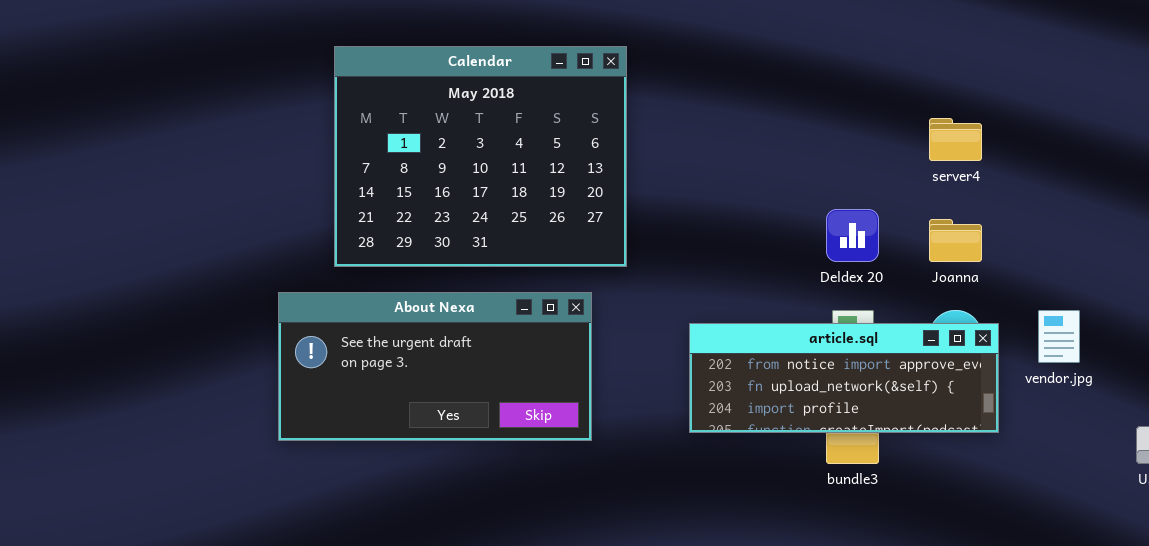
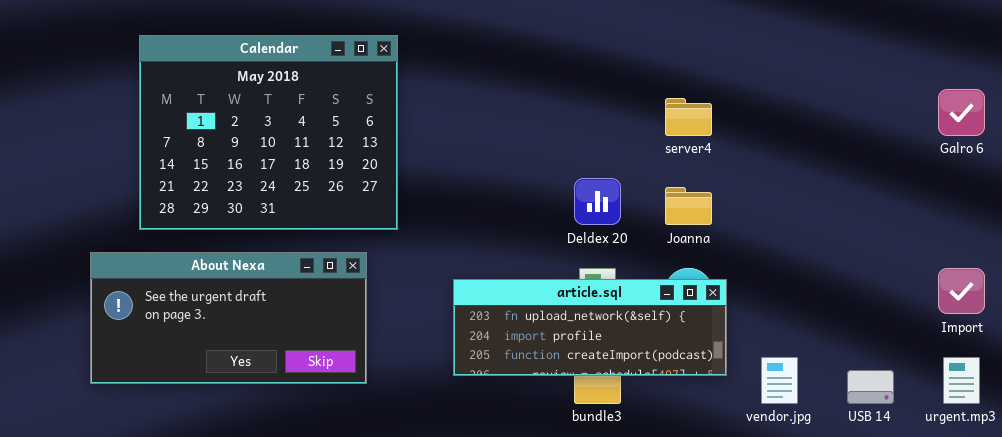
vendor.jpg: [1038,310,1080,363] -> [761,357,798,404], moved
article.sql: [689,323,999,433] -> [453,279,727,376], scrolled down 1 row

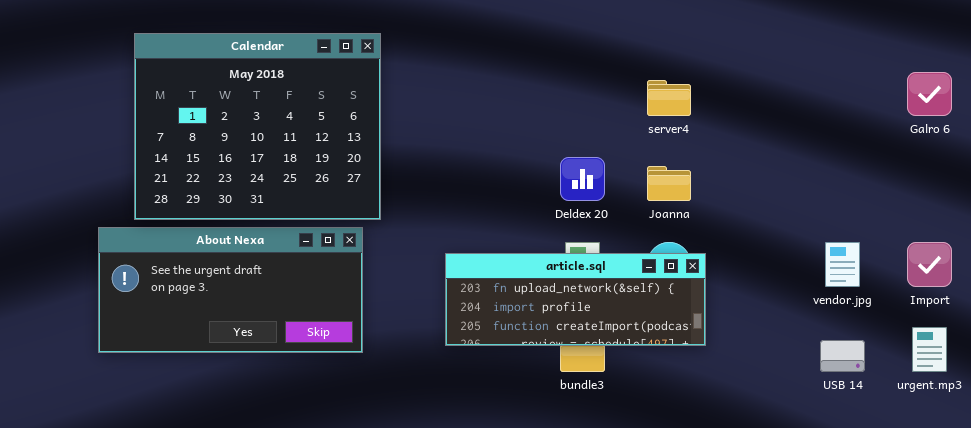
Calendar: [139,35,398,230] -> [134,33,381,220], moved
vendor.jpg: [761,357,798,404] -> [825,242,860,287], moved

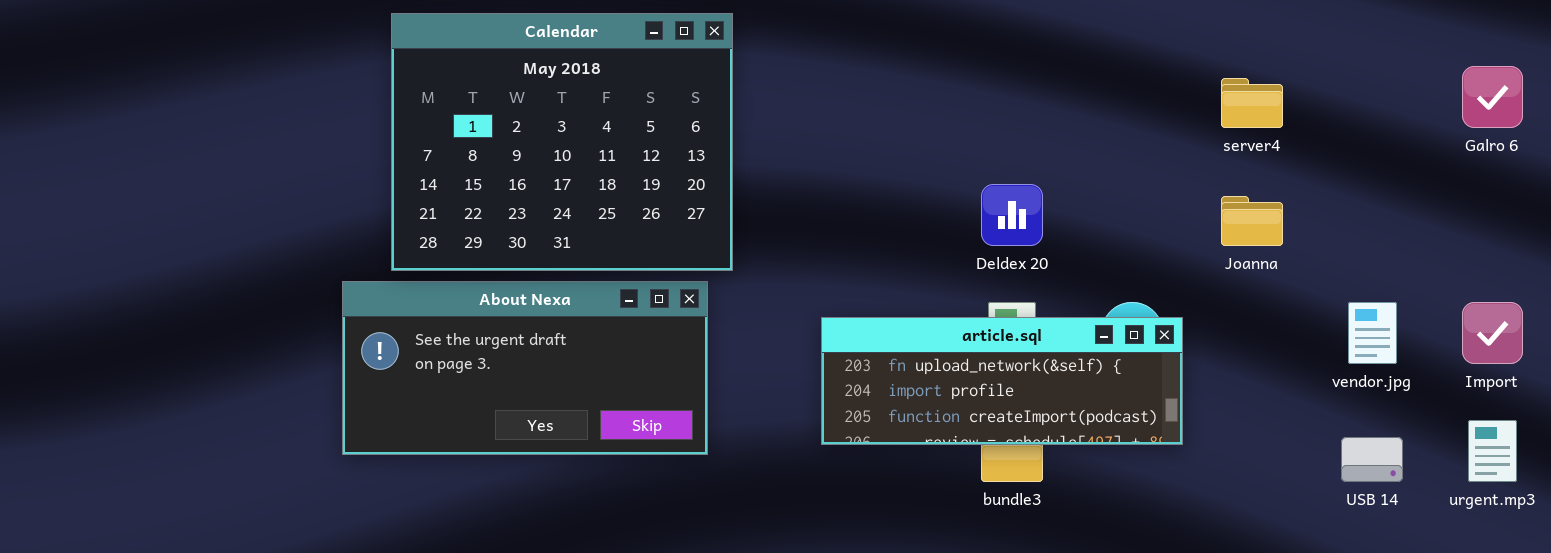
server4: [647,80,691,116] -> [1221,78,1283,128], moved
Joanna: [647,166,691,201] -> [1221,196,1283,246], moved

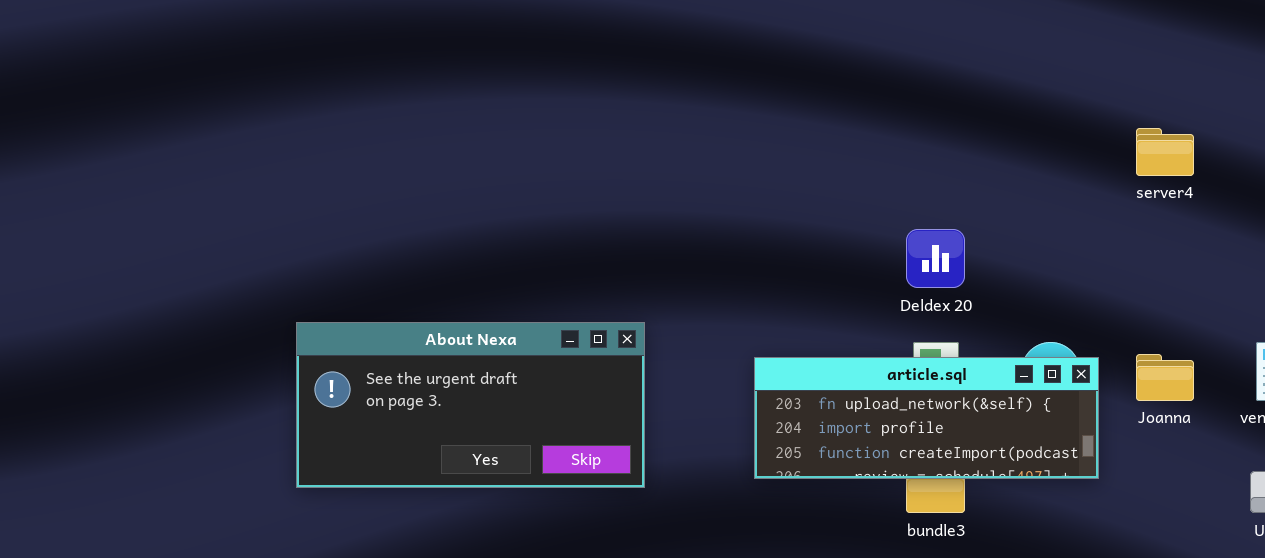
Calendar: [391,13,733,271] -> none, closed
Joanna: [1221,196,1283,246] -> [1136,354,1194,401], moved

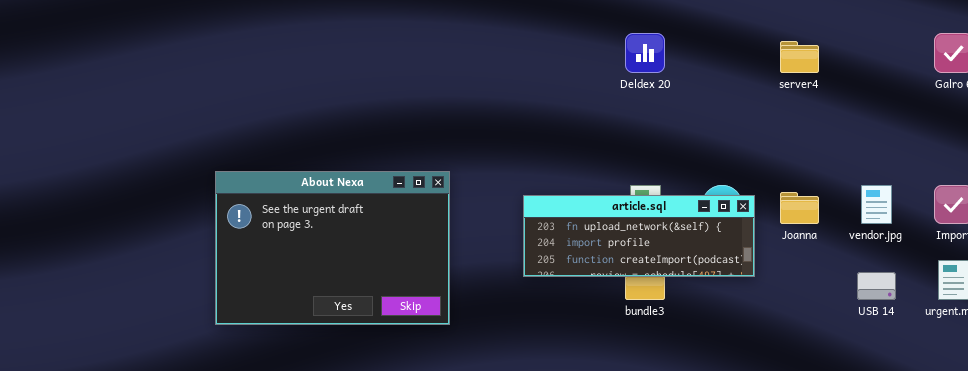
Deldex 20: [906,229,965,288] -> [625,33,665,73], moved
About Nexa: [296,322,645,488] -> [215,171,450,325], resized

